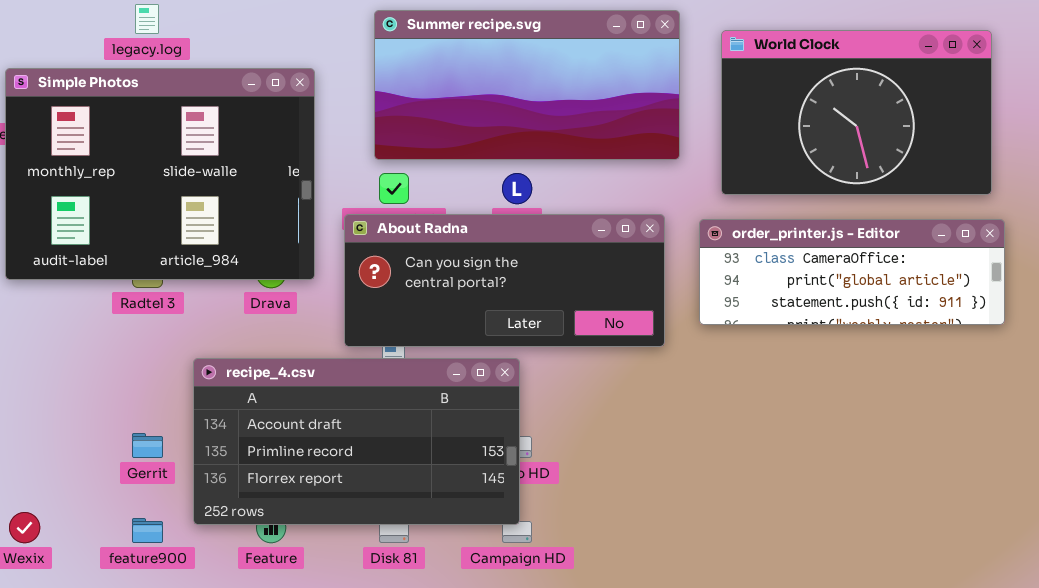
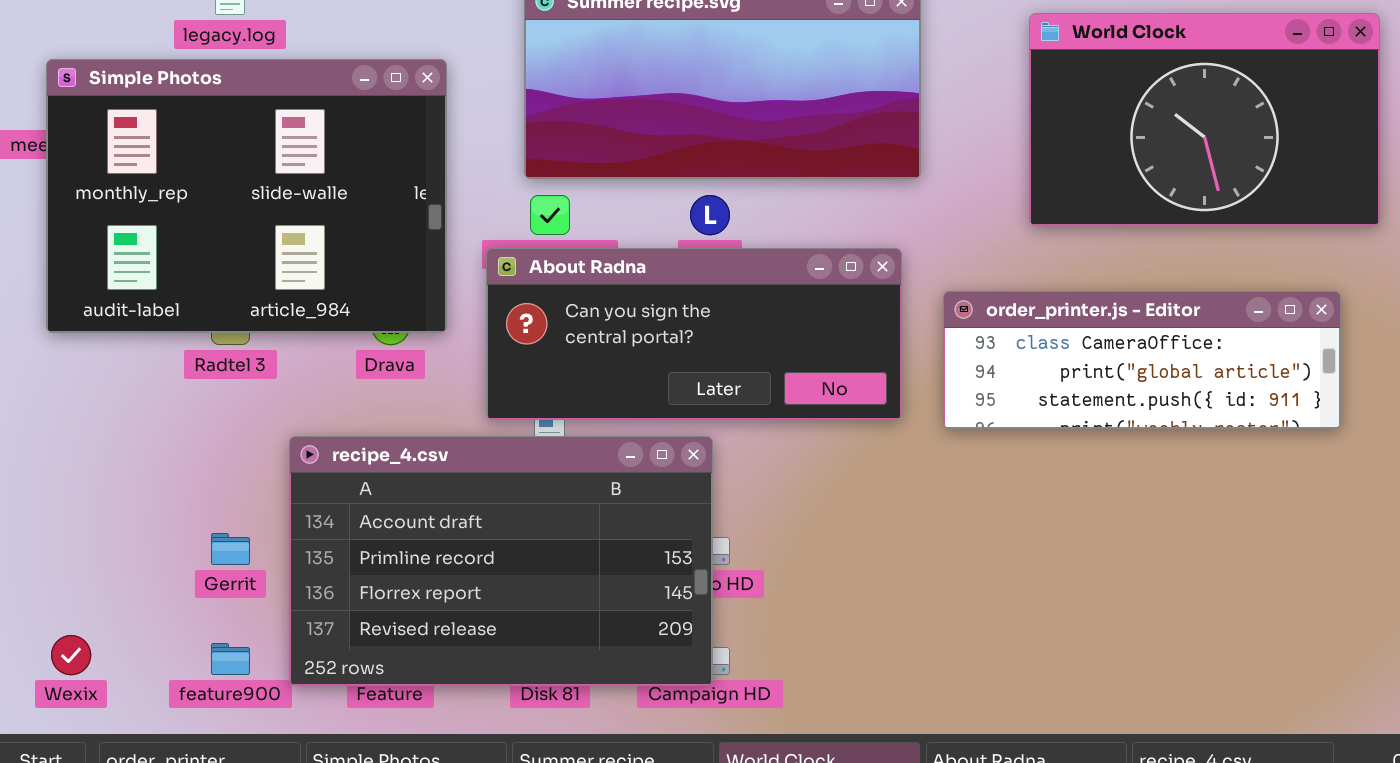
World Clock: [721,30,992,195] -> [1029,13,1380,226], moved
order_printer.js - Editor: [699,219,1005,325] -> [943,291,1341,429], moved
recipe_4.csv: [193,358,520,525] -> [289,436,713,686], resized

